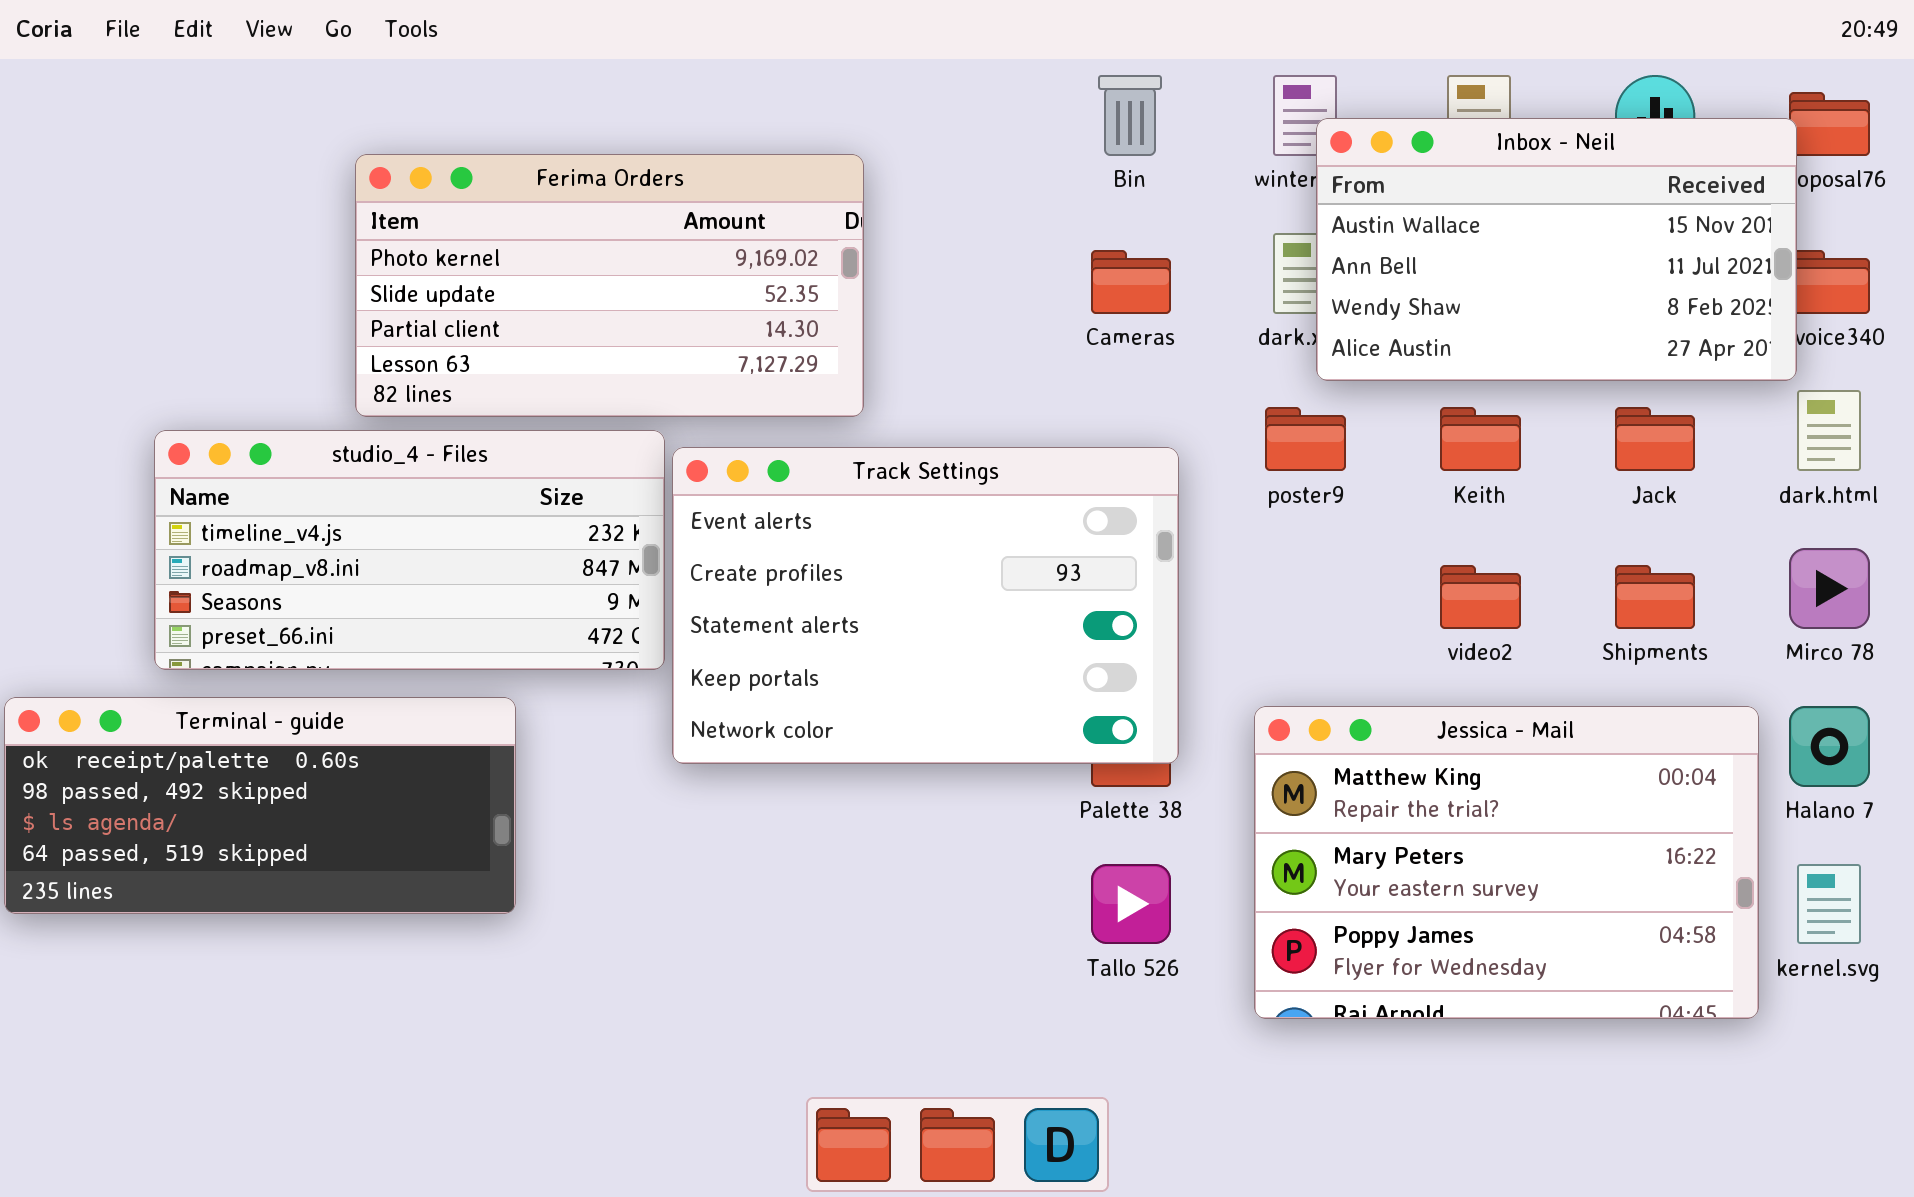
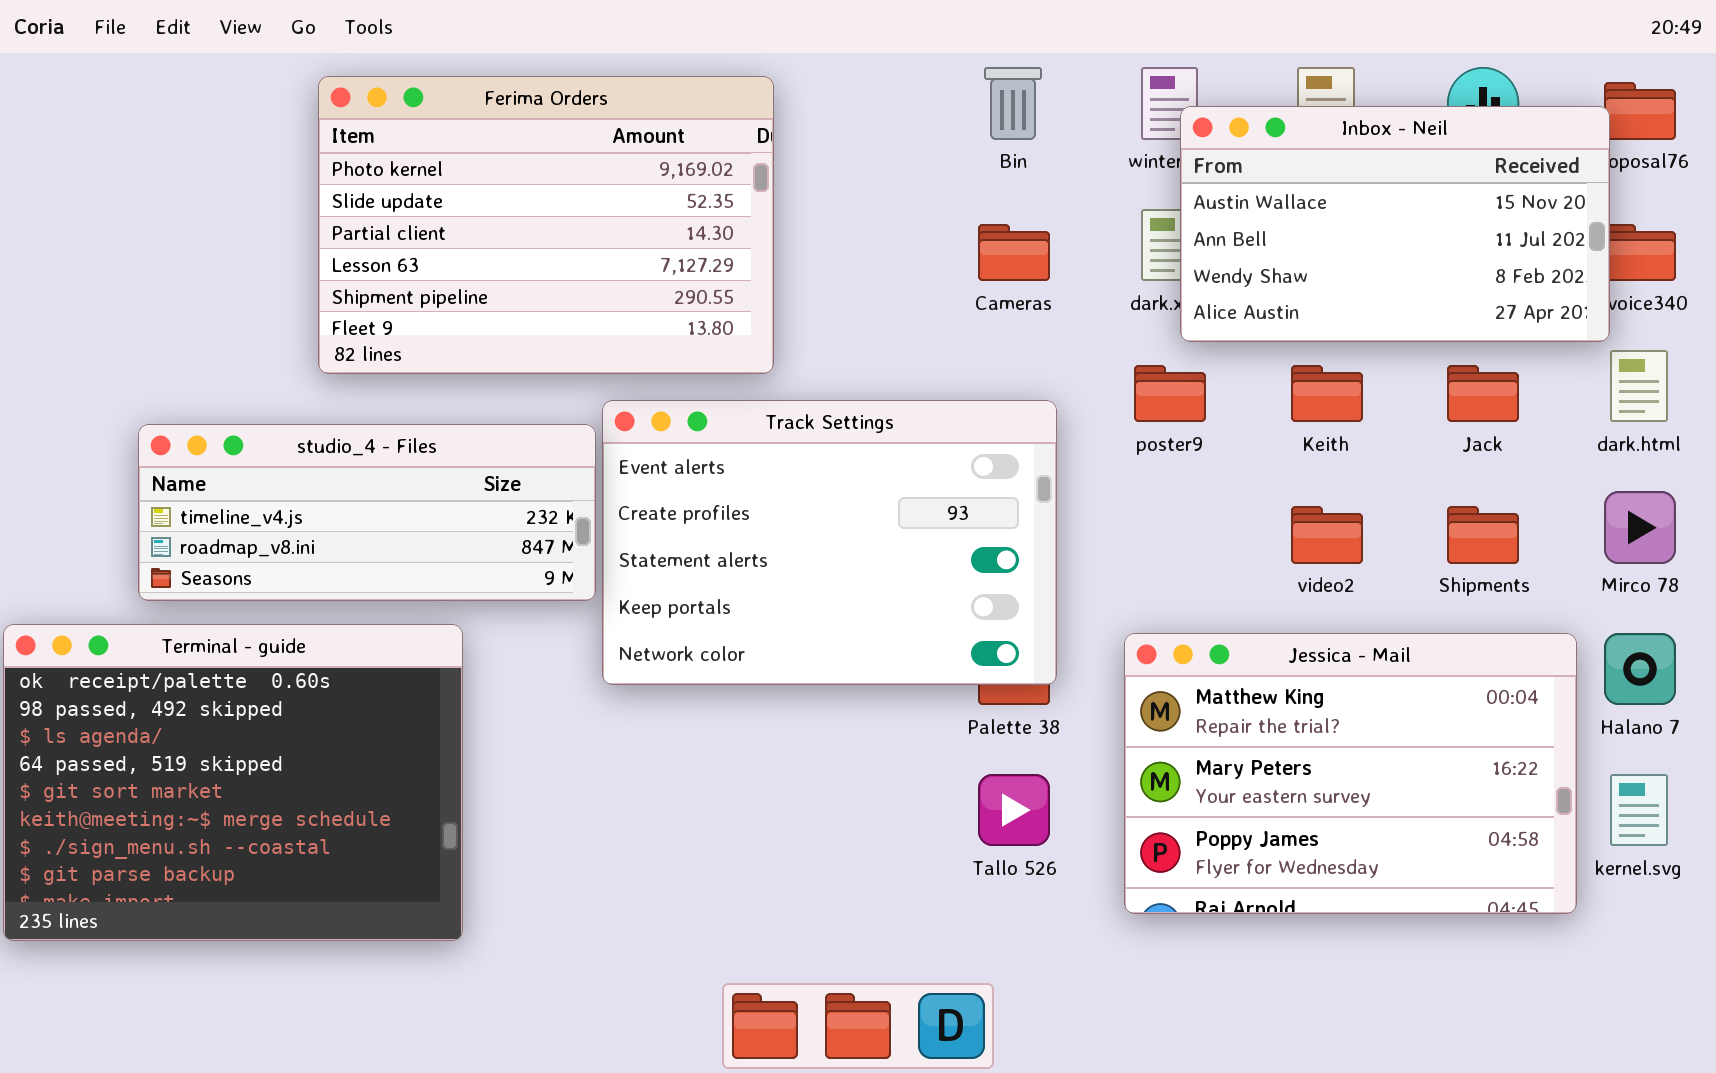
Ferima Orders: [355,154,864,417] -> [318,76,774,374], resized
studio_4 - Files: [154,430,665,670] -> [138,424,596,601], resized
Terminal - guide: [4,697,516,914] -> [3,624,463,941], resized

